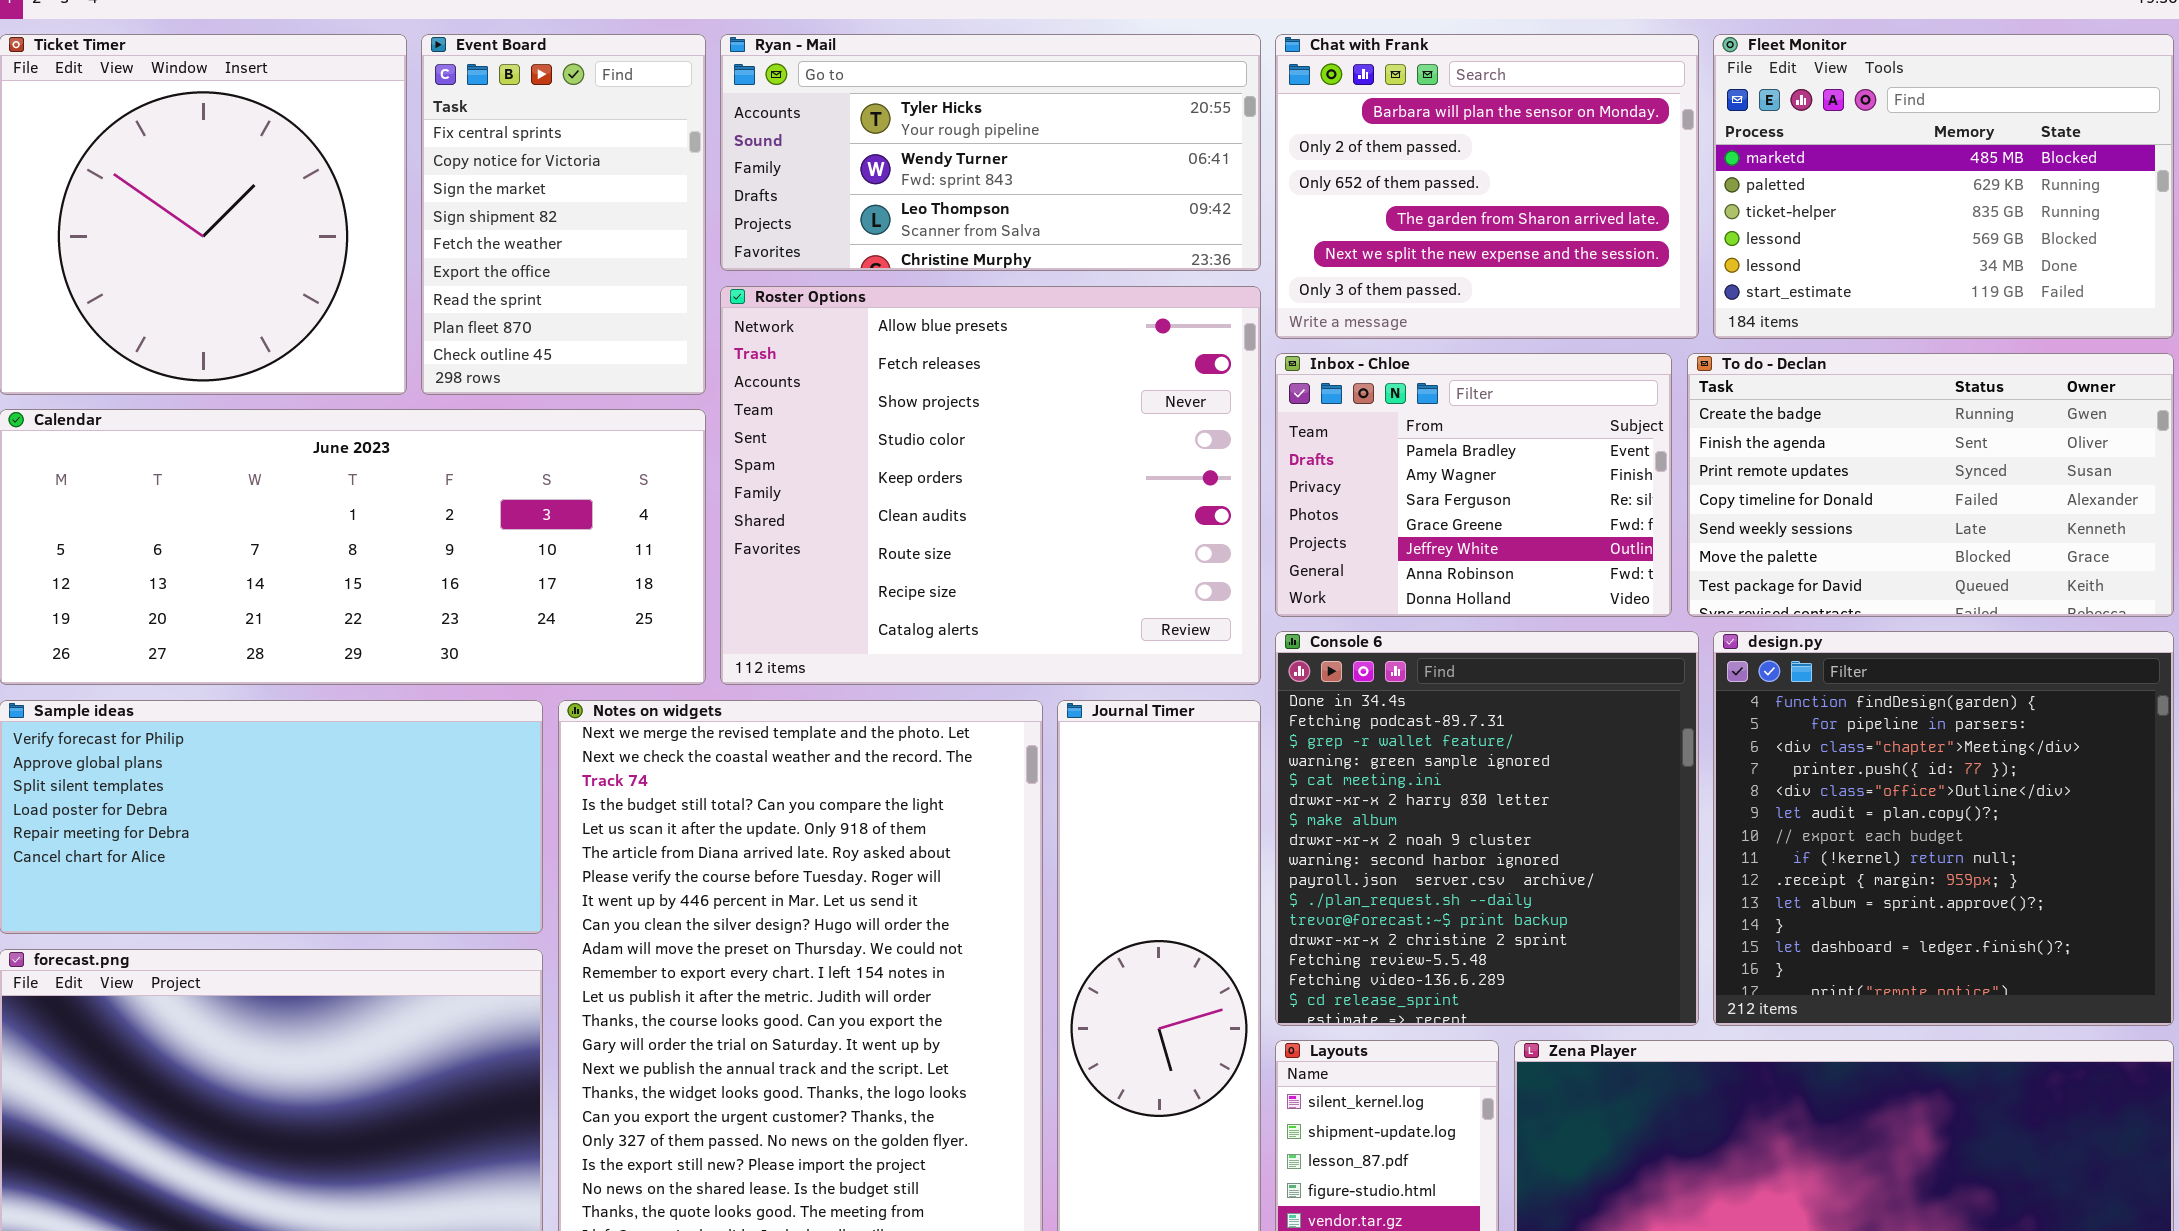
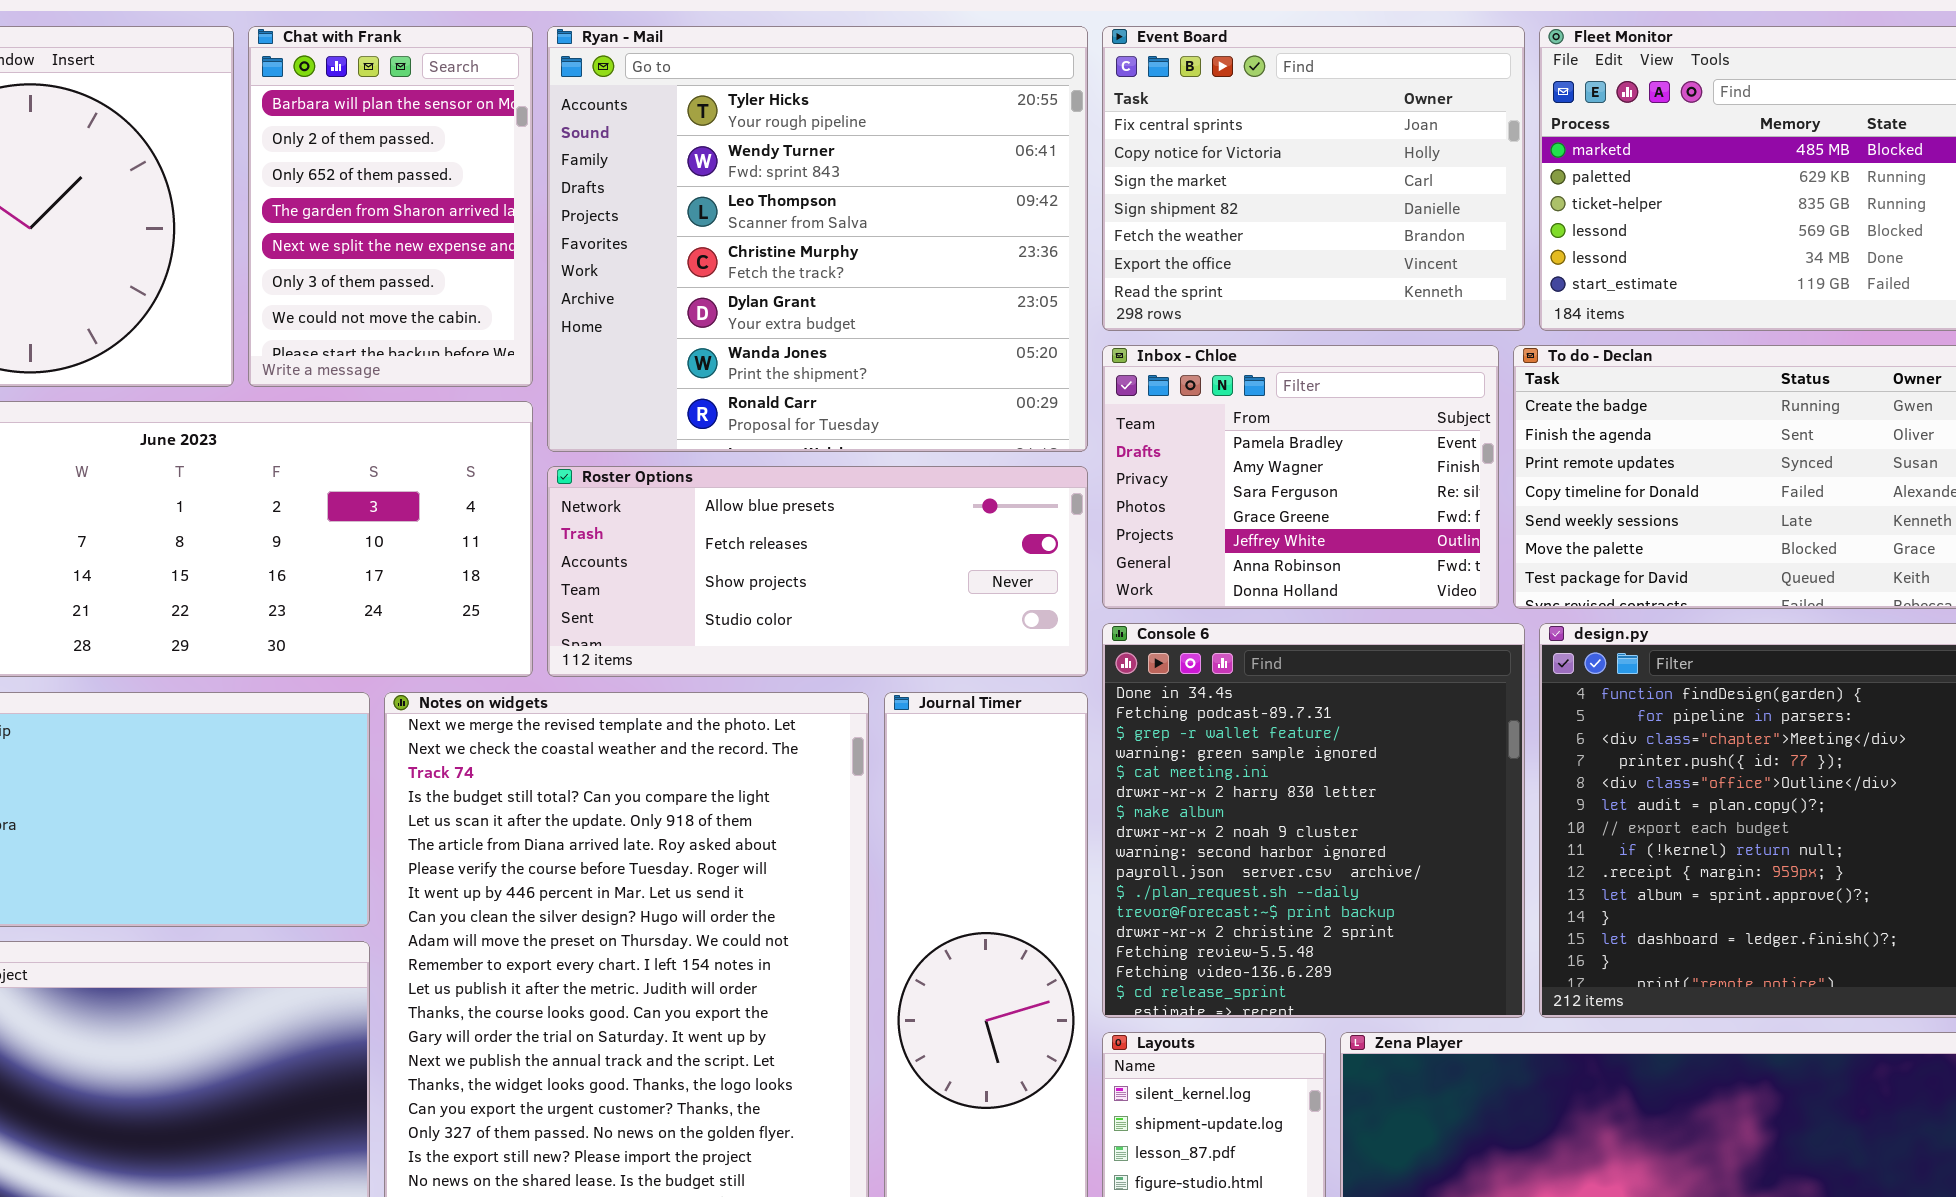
Event Board: [421,34,706,395] -> [1102,26,1525,331], moved, resized
Ryan - Mail: [720,34,1261,271] -> [547,26,1088,452], resized
Chat with Frank: [1275,34,1699,339] -> [248,26,533,387], moved, resized
Roster Options: [720,286,1261,685] -> [547,466,1088,677], resized

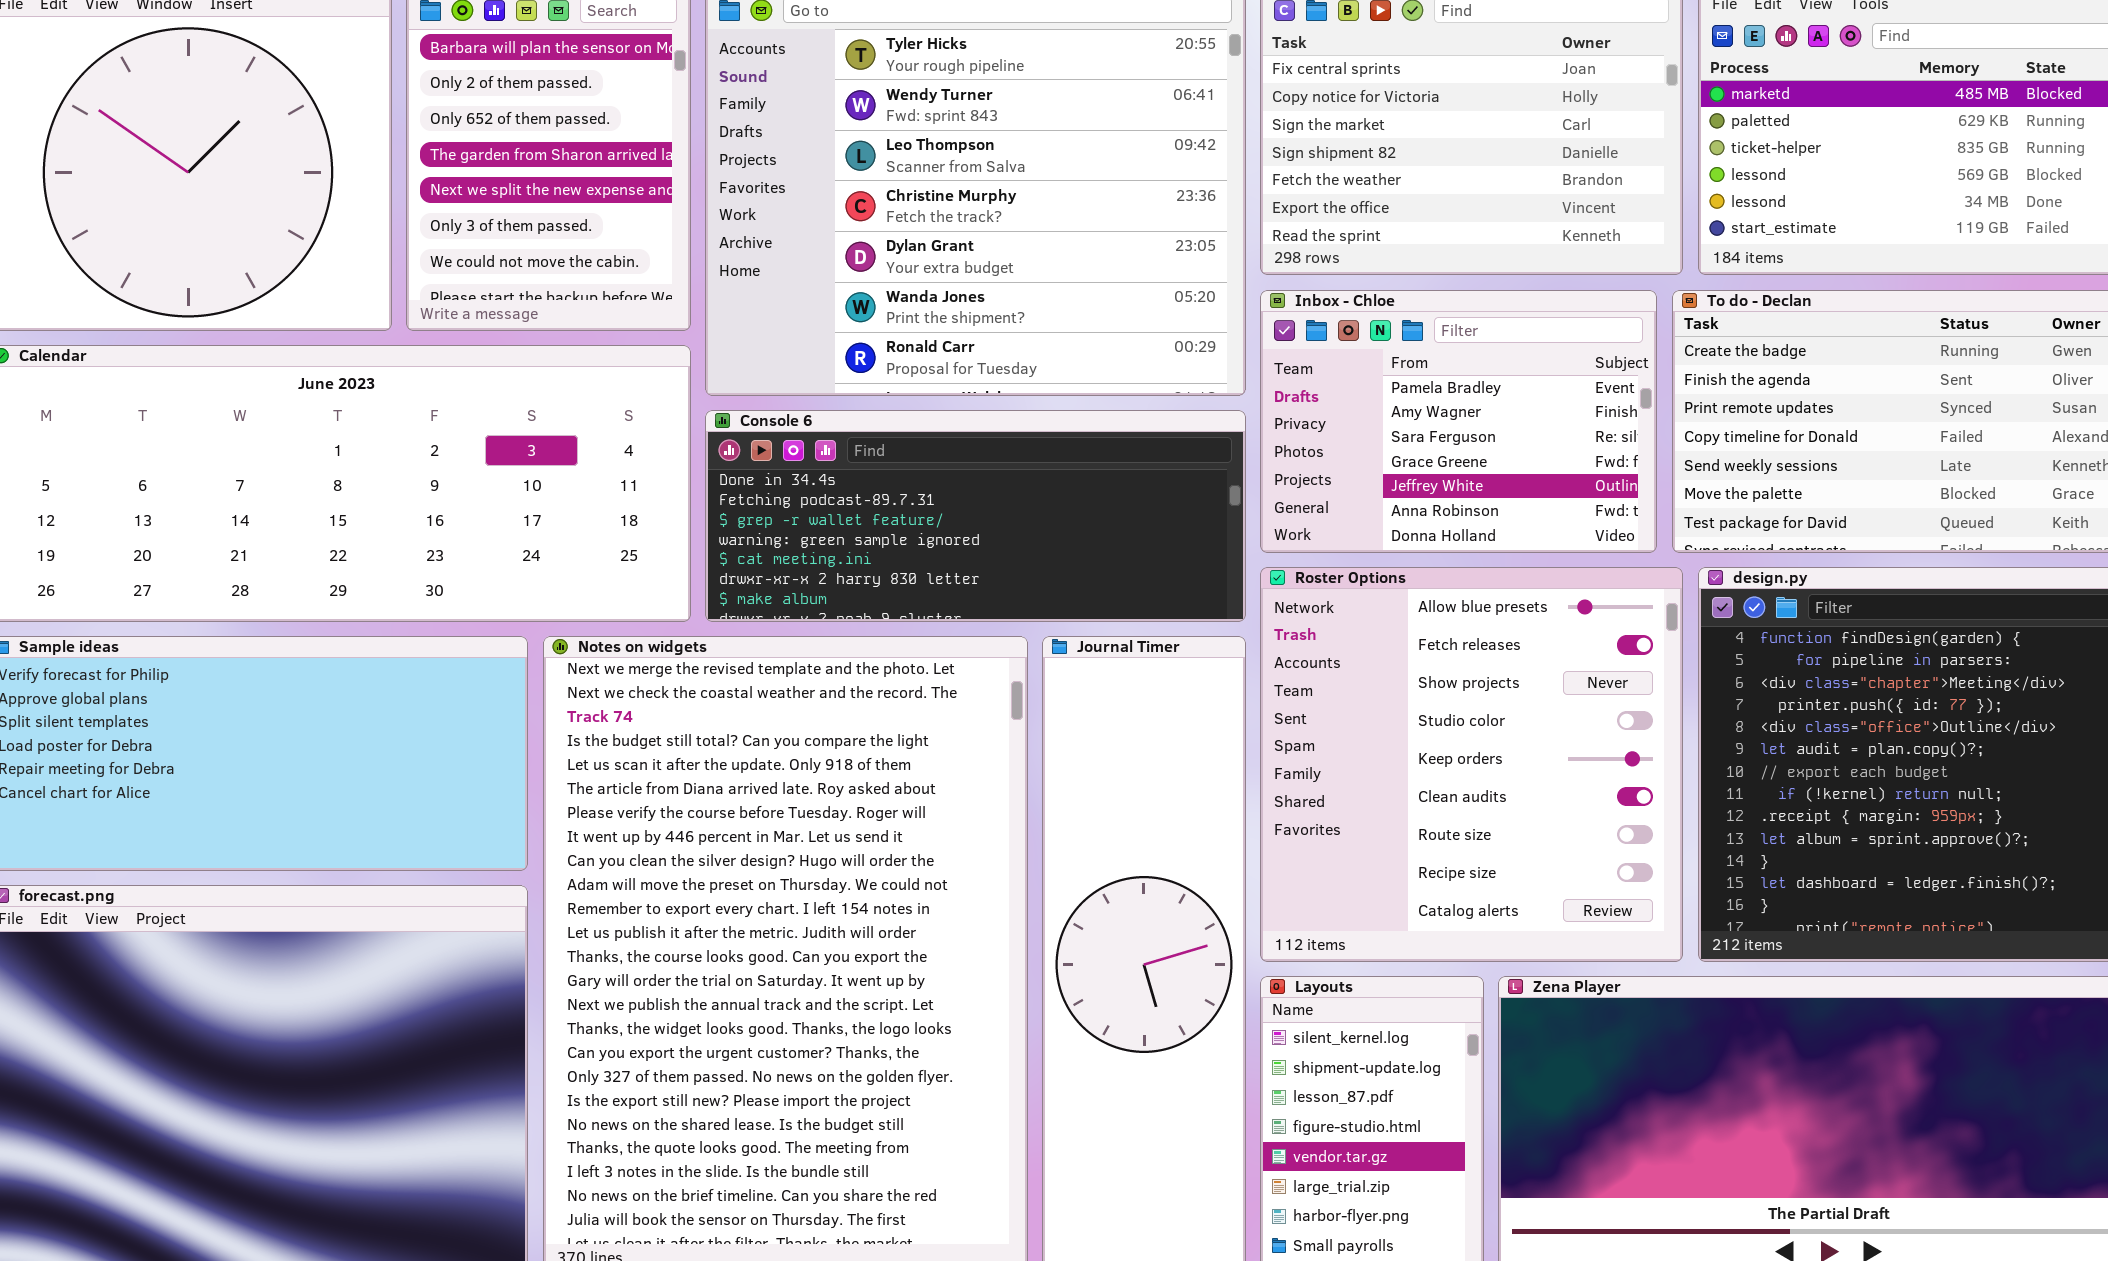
Roster Options: [547,466,1088,677] -> [1260,567,1683,962], moved, resized
Console 6: [1102,623,1525,1018] -> [705,410,1246,622], moved, resized

